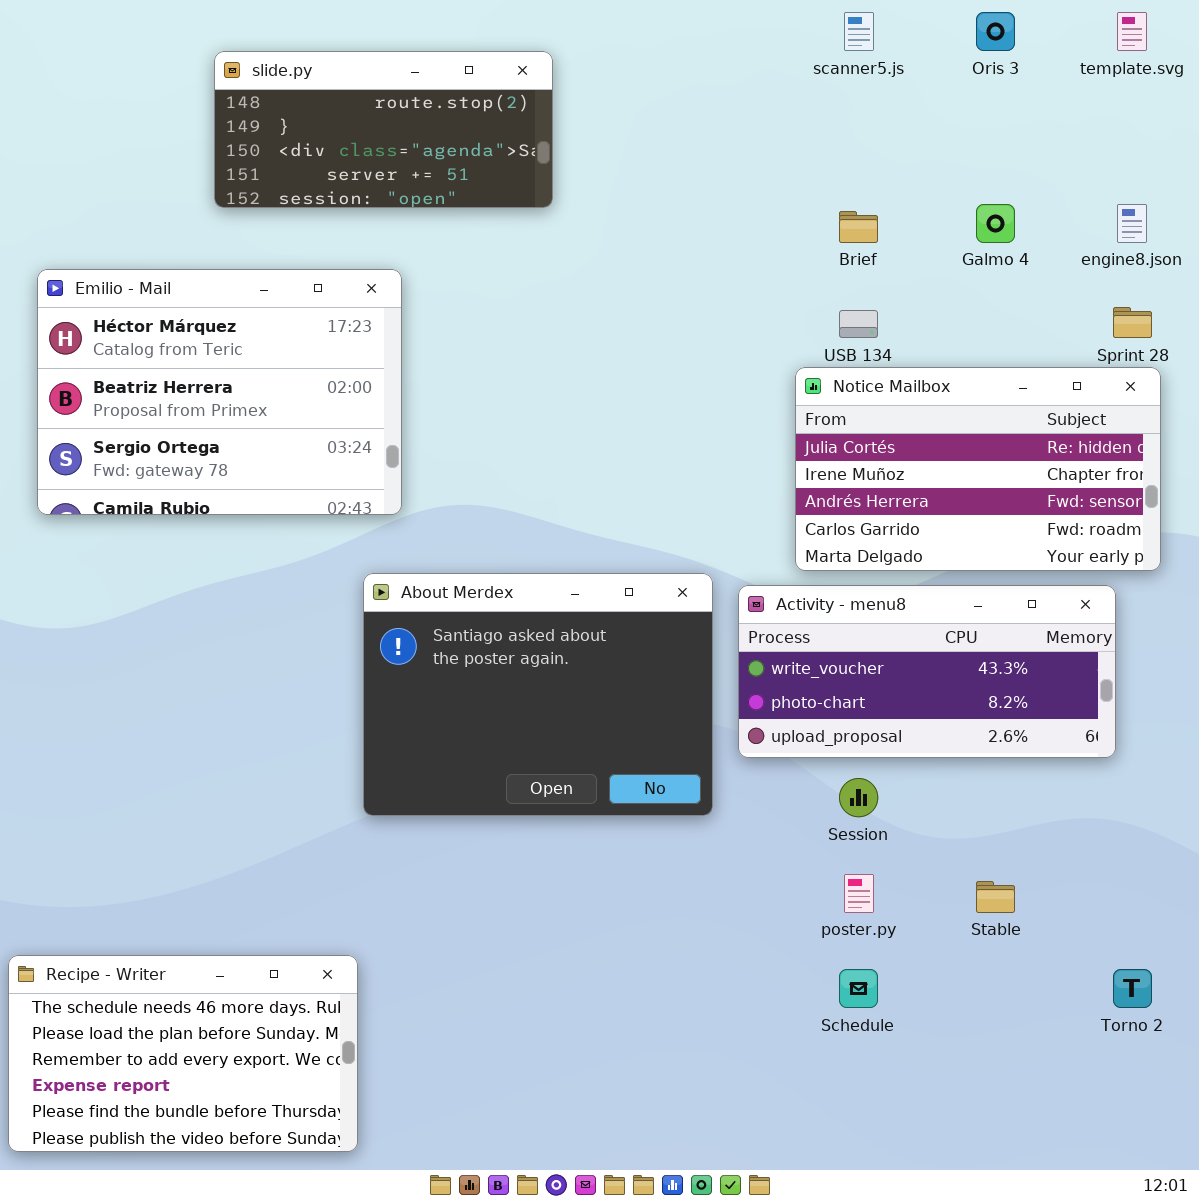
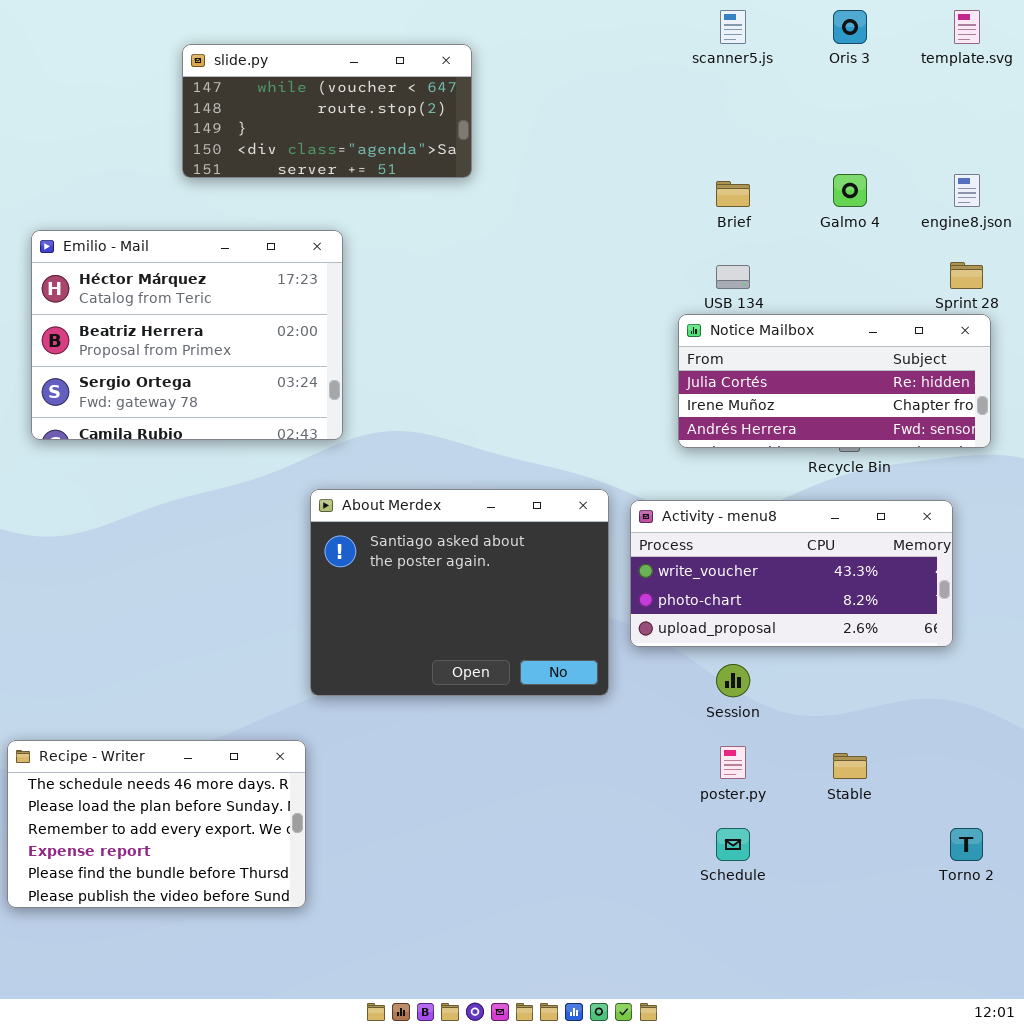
slide.py: [214,51,553,208] -> [182,44,472,178], scrolled up 1 row
Notice Mailbox: [795,367,1161,571] -> [678,314,991,448], resized
Recipe - Writer: [8,955,358,1152] -> [7,740,306,908], moved

